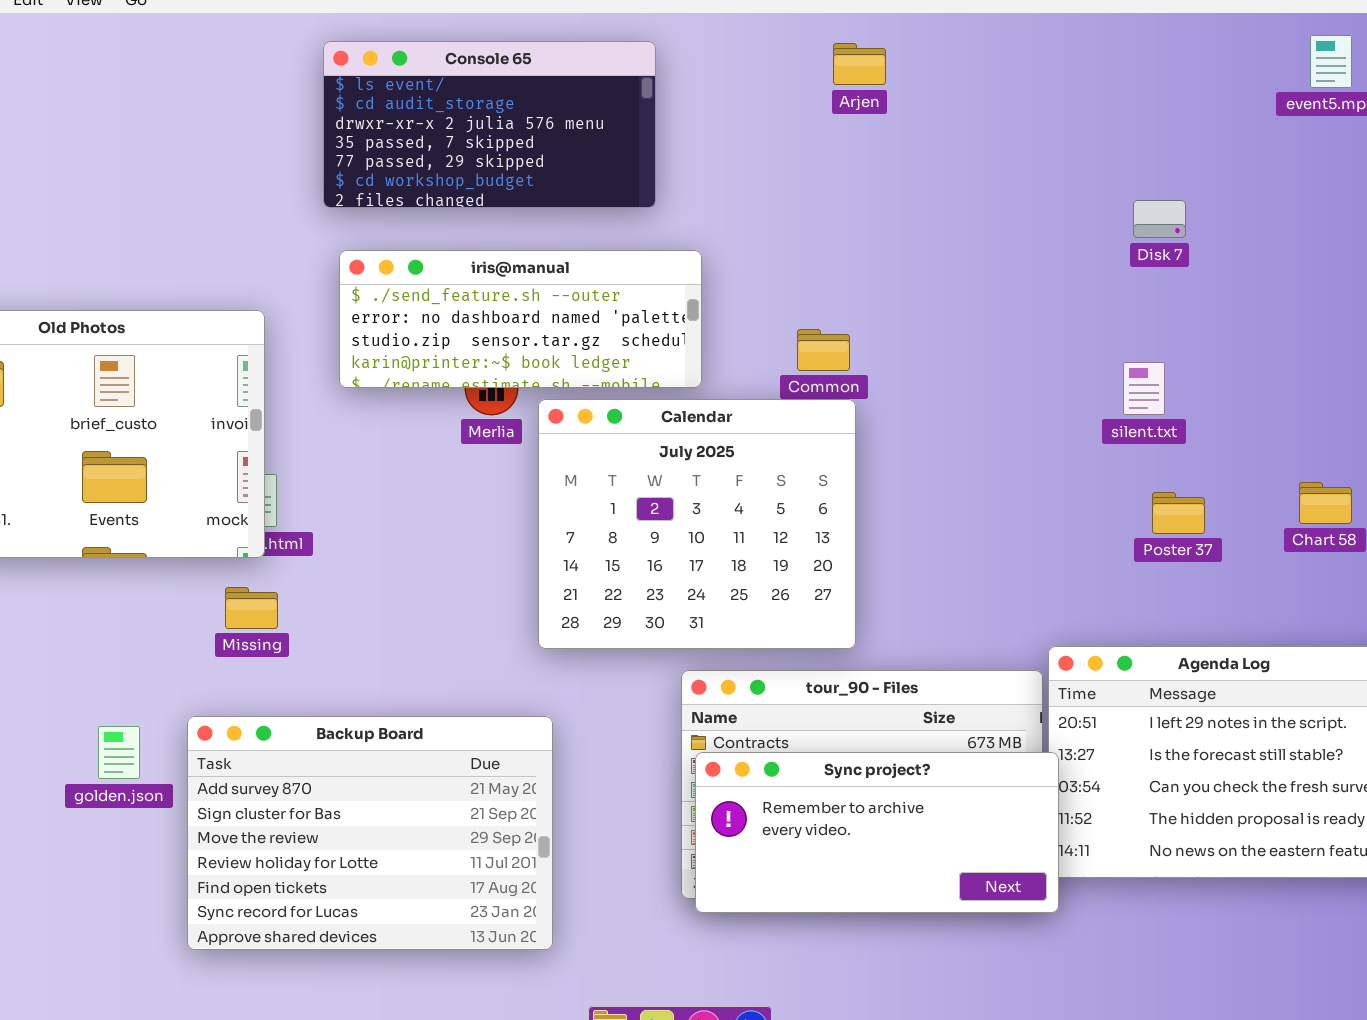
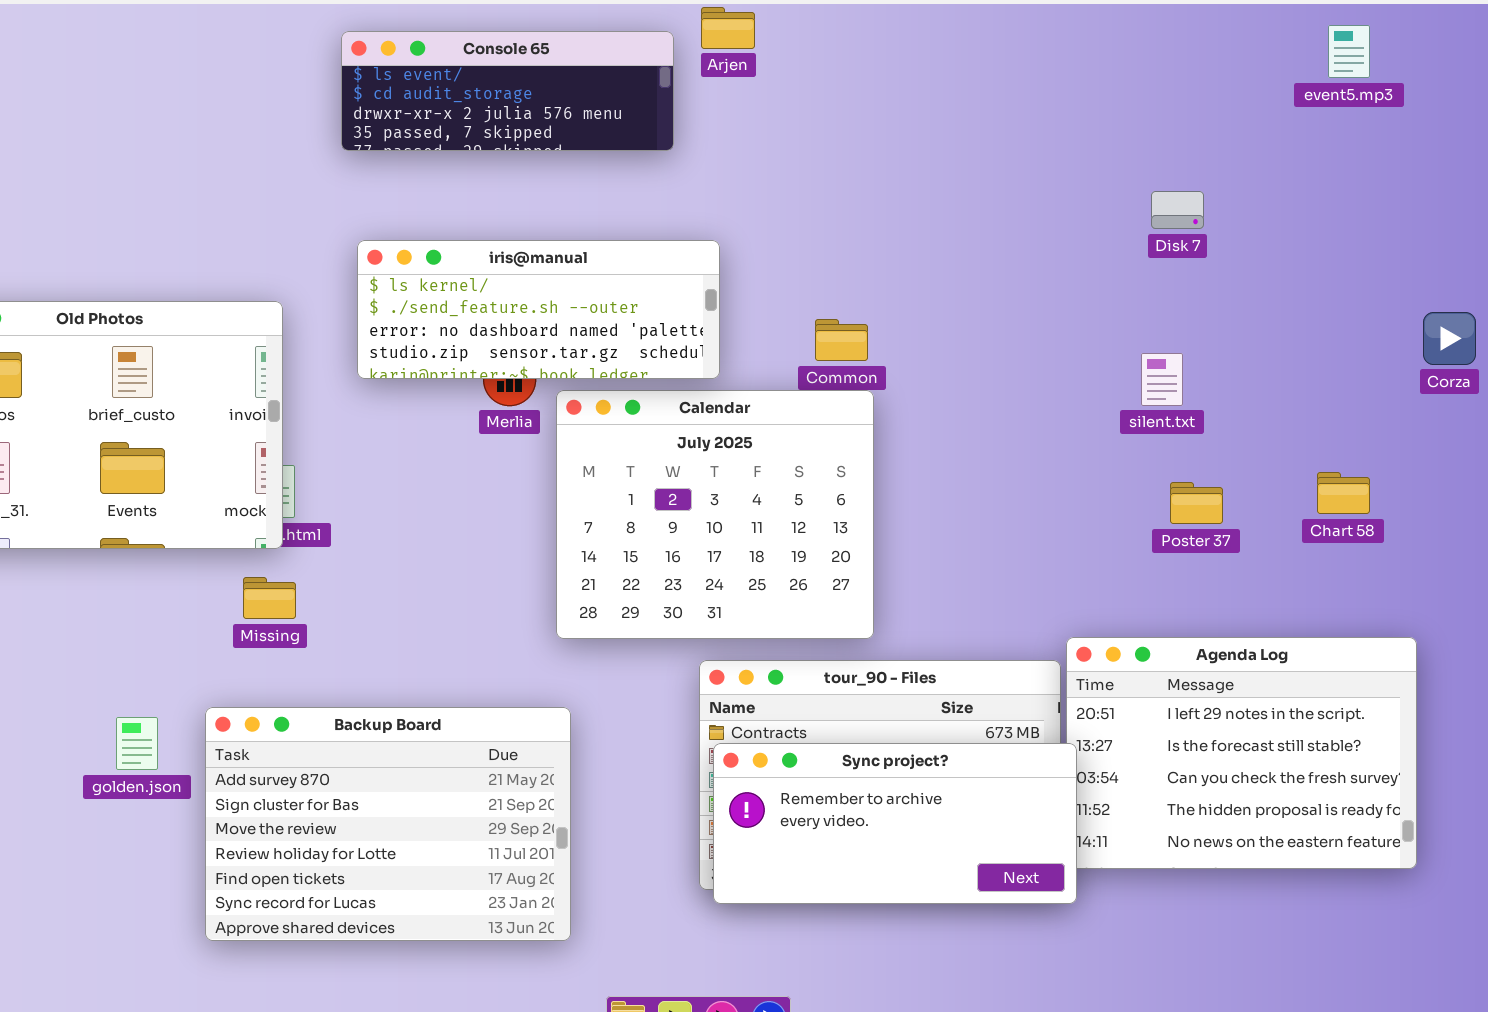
Console 65: [323,41,656,208] -> [341,31,674,151], resized
Arjen: [833,43,886,85] -> [701,7,755,49], moved
iris@manual: [339,250,702,388] -> [357,240,720,379], scrolled up 1 row

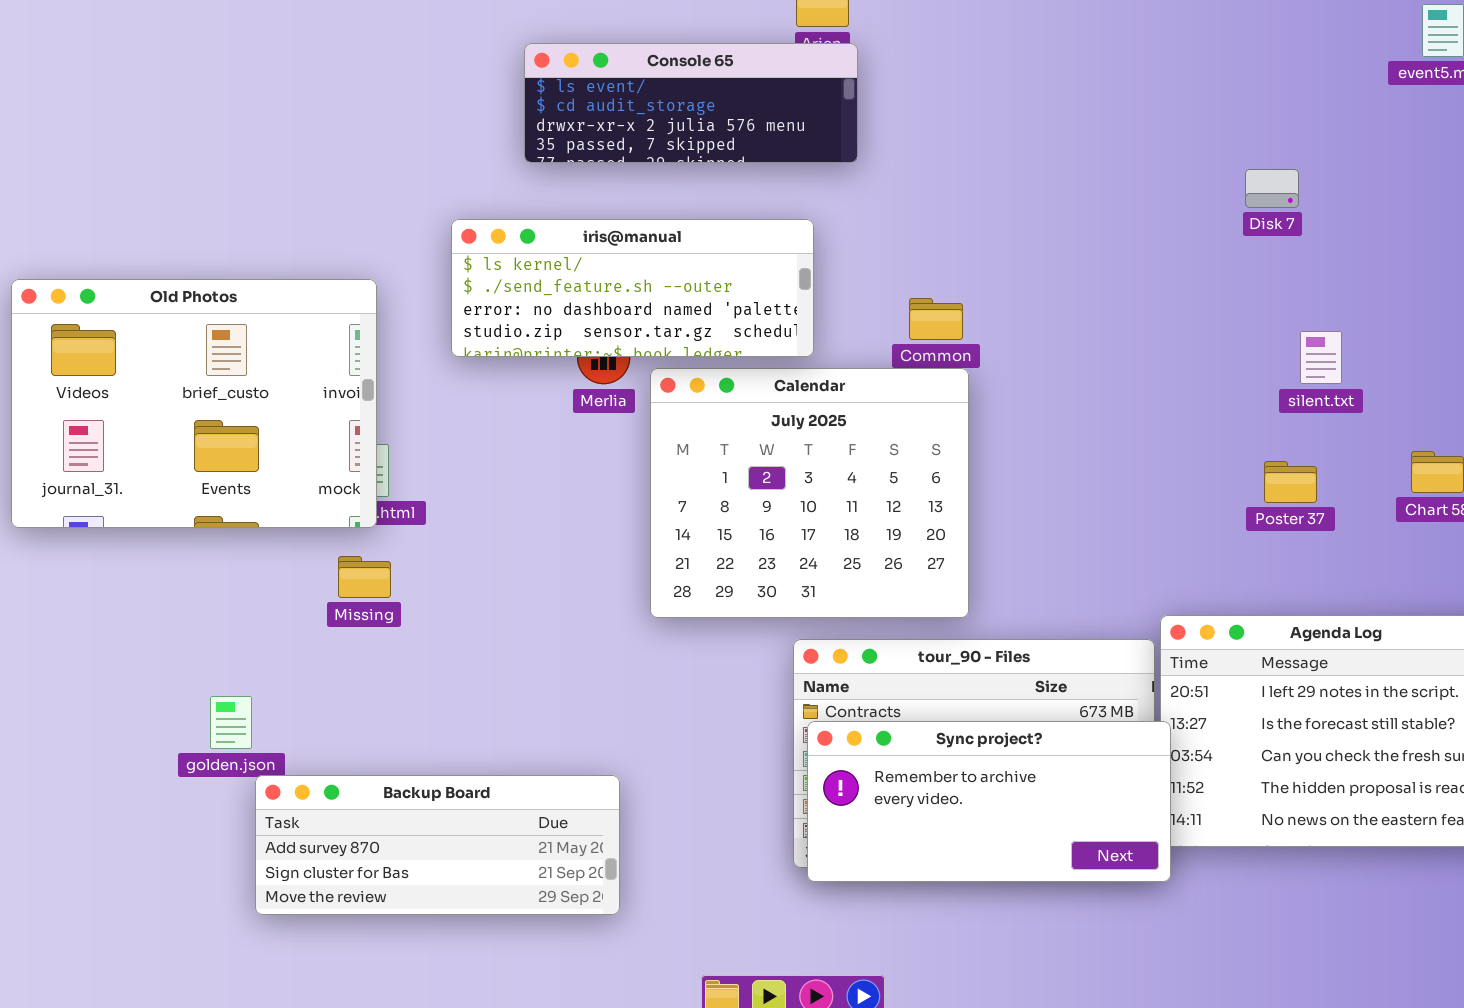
Console 65: [341,31,674,151] -> [524,43,858,163], moved
silent.txt: [1141,353,1183,406] -> [1300,331,1342,384], moved
Backup Board: [205,707,571,941] -> [255,775,620,915], moved, resized

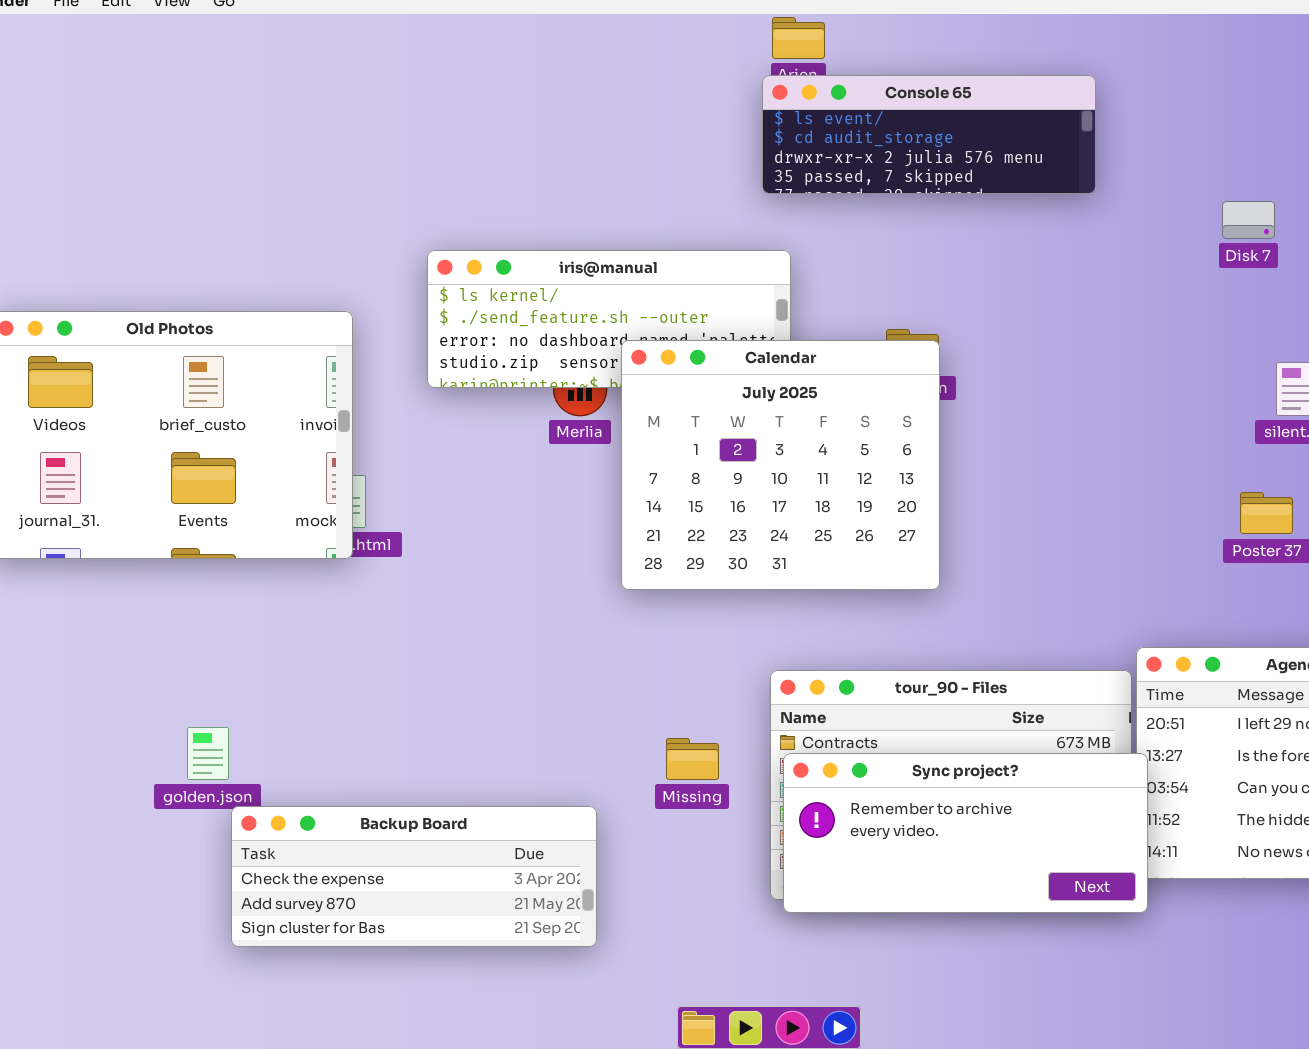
Console 65: [524,43,858,163] -> [762,75,1096,194], moved
Calendar: [650,368,969,618] -> [621,340,940,590], moved
Missing: [338,556,391,598] -> [666,738,719,780], moved
Backup Board: [255,775,620,915] -> [231,806,597,947], scrolled up 1 row

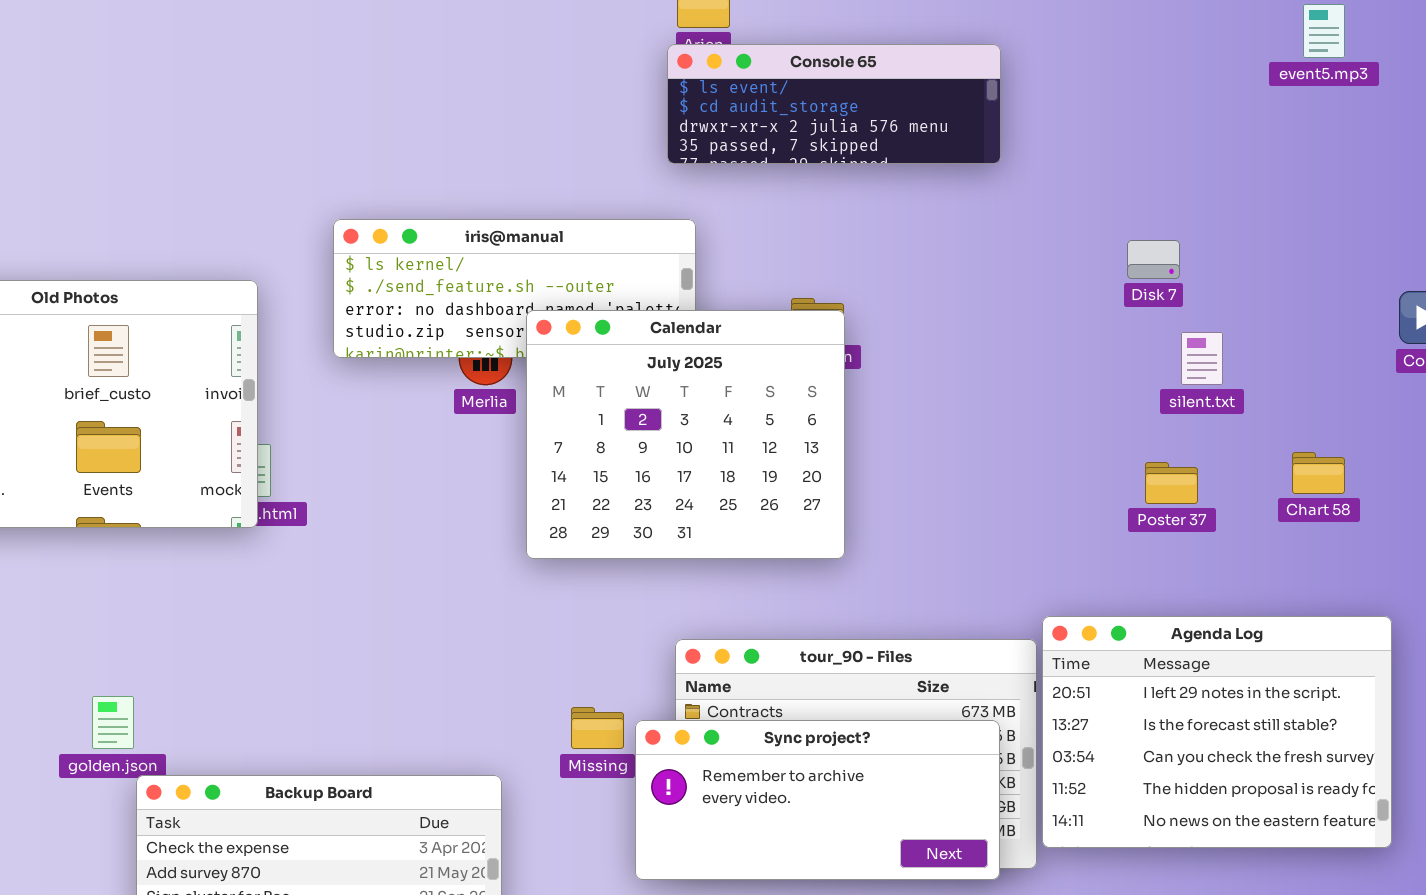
Disk 7: [1222,201,1275,239] -> [1127,240,1180,279], moved
Sync project?: [783,753,1148,913] -> [635,720,1000,880], moved

